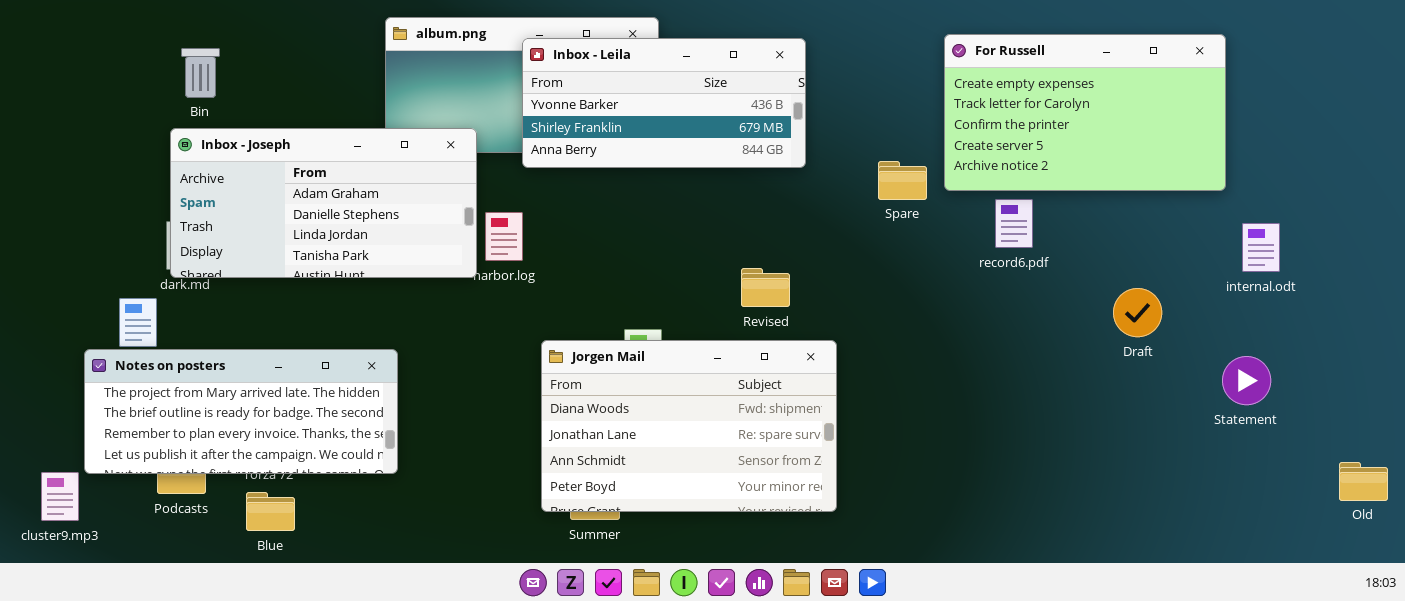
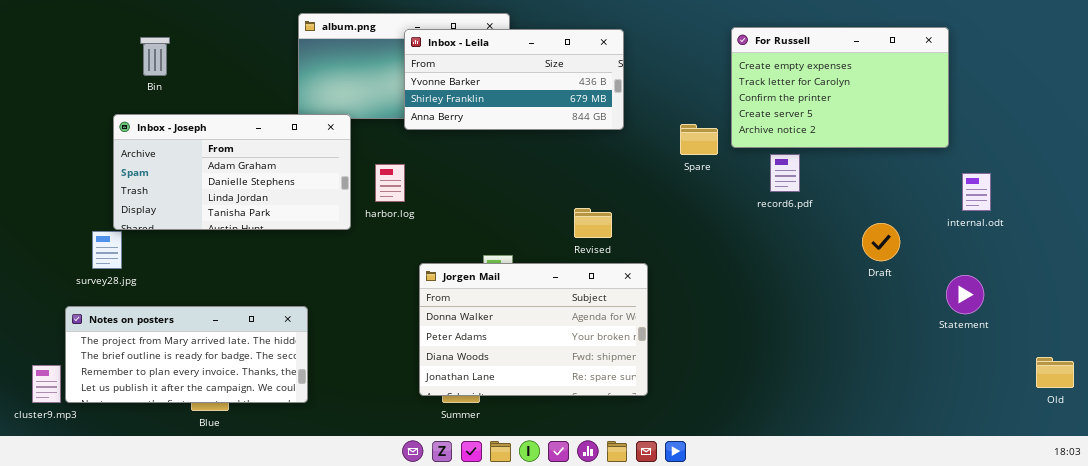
Inbox - Joseph: [170,128,477,278] -> [113,114,351,230], moved
Jorgen Mail: [541,340,837,512] -> [419,263,648,396], scrolled up 2 rows
Notes on posters: [84,349,398,474] -> [65,306,308,403], moved

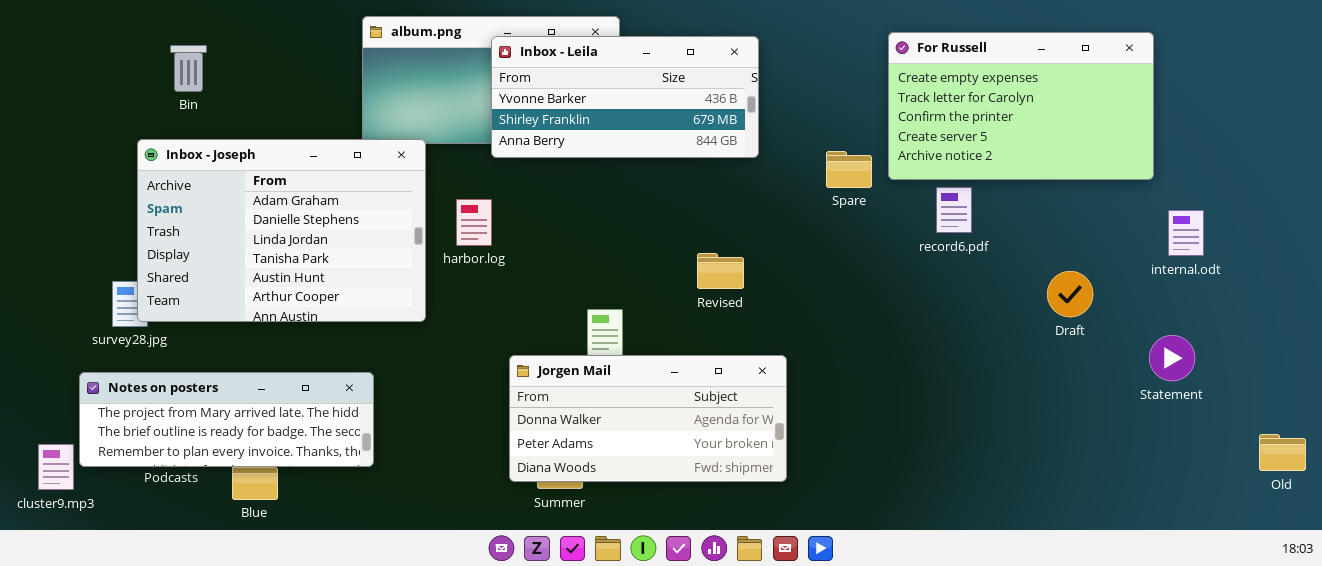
Inbox - Joseph: [113,114,351,230] -> [137,139,426,322], resized
Jorgen Mail: [419,263,648,396] -> [509,355,787,482], resized
Notes on posters: [65,306,308,403] -> [79,372,374,467], resized

